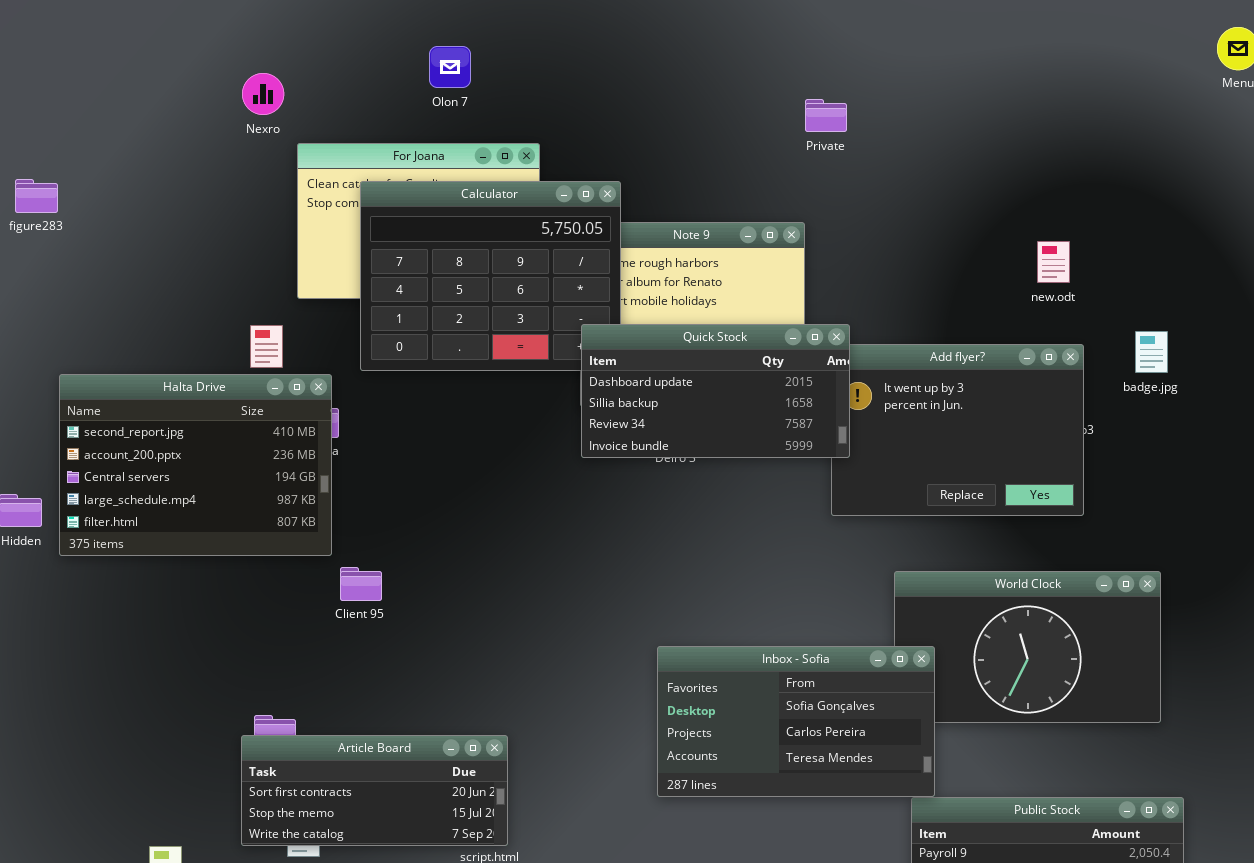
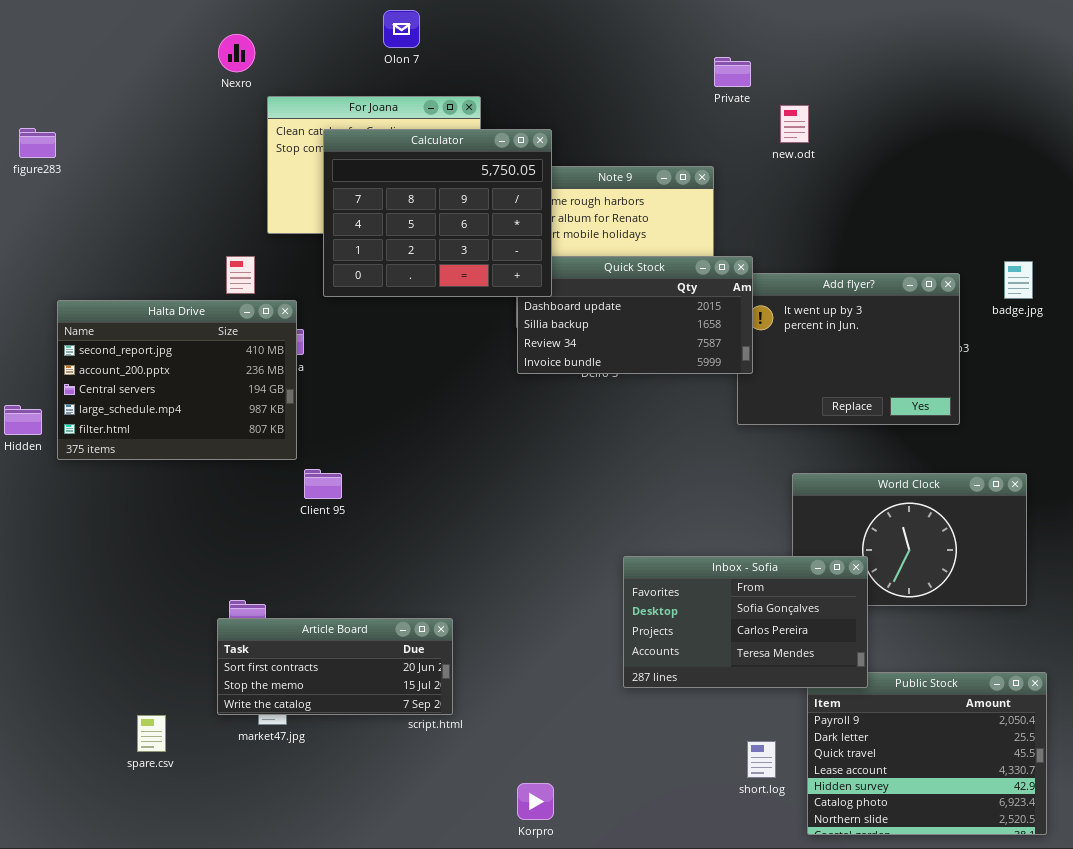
Calculator: [360,181,621,371] -> [323,129,552,297], raised
new.odt: [1037,241,1070,283] -> [780,105,809,143], moved
Inbox - Sofia: [657,646,935,797] -> [623,556,868,688], moved

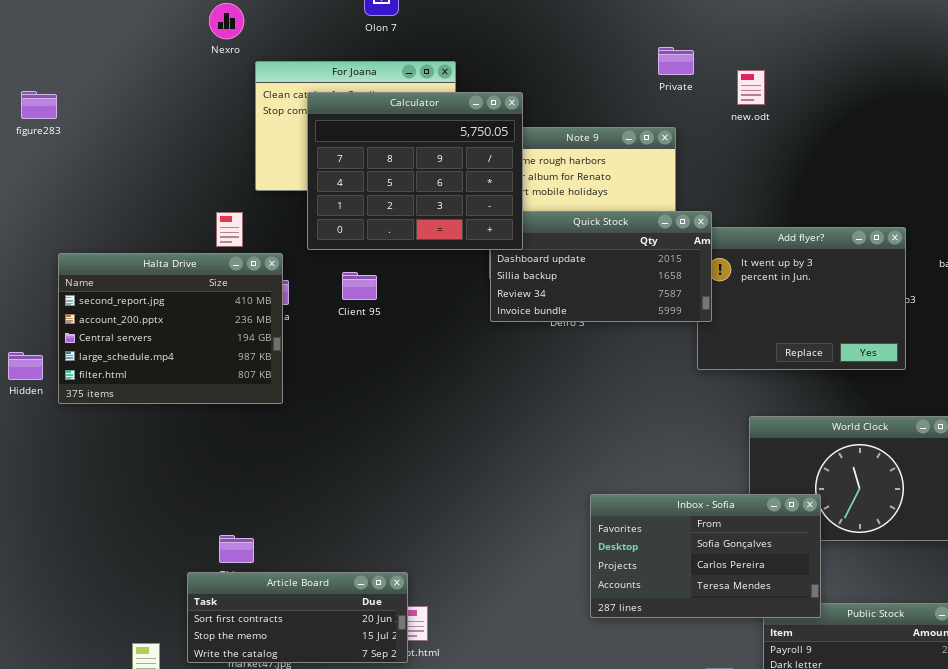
Private: [714,57,751,87] -> [658,47,694,75], moved
Client 95: [304,469,342,499] -> [342,272,377,300], moved
Article Board: [217,618,453,715] -> [187,572,408,663], moved

